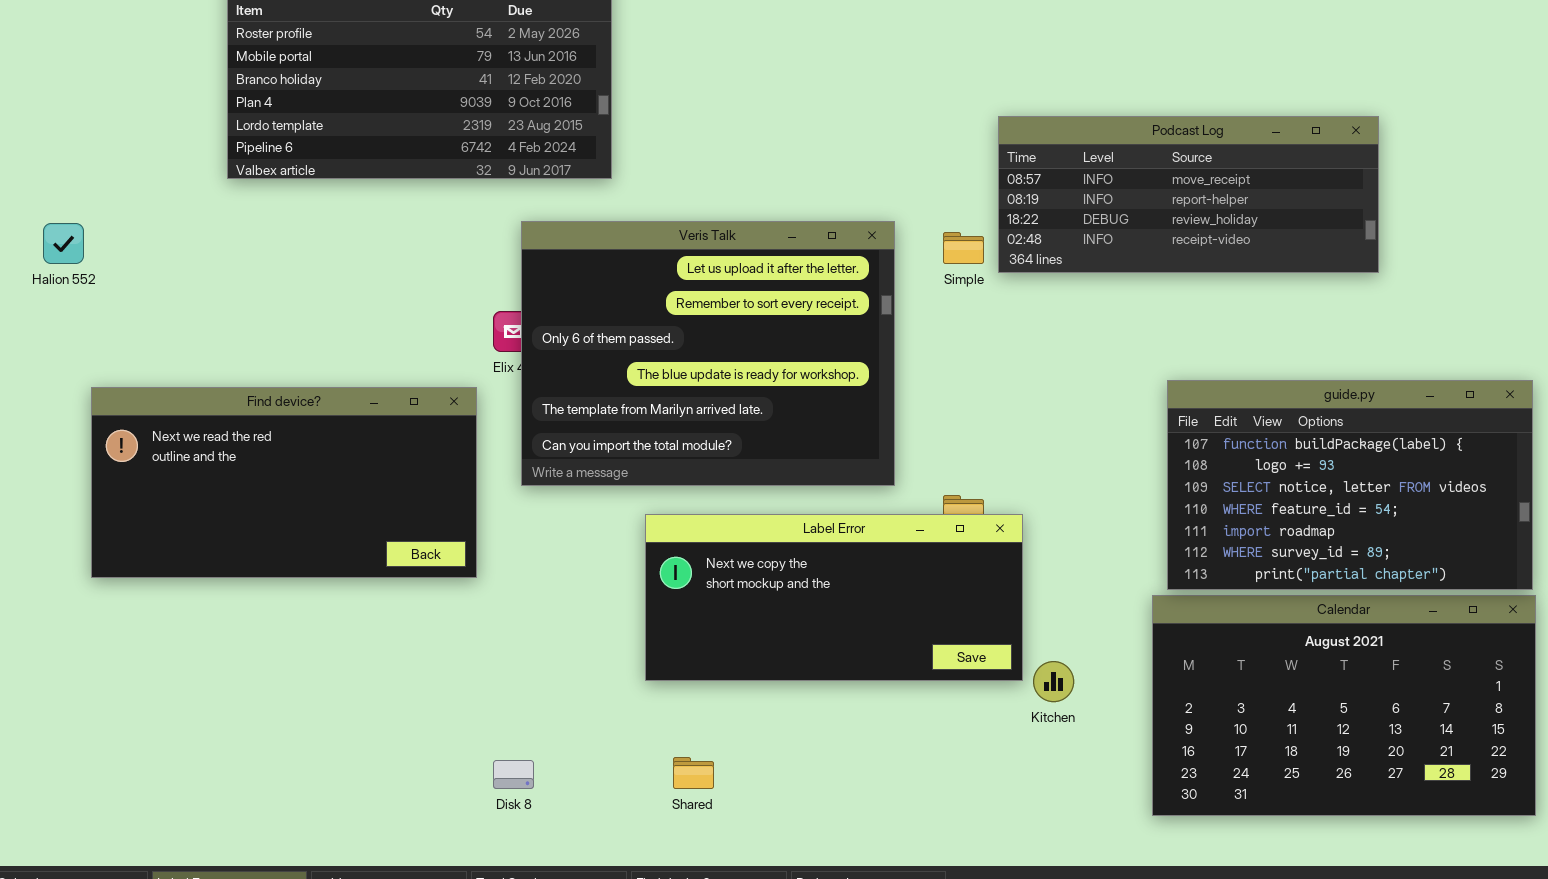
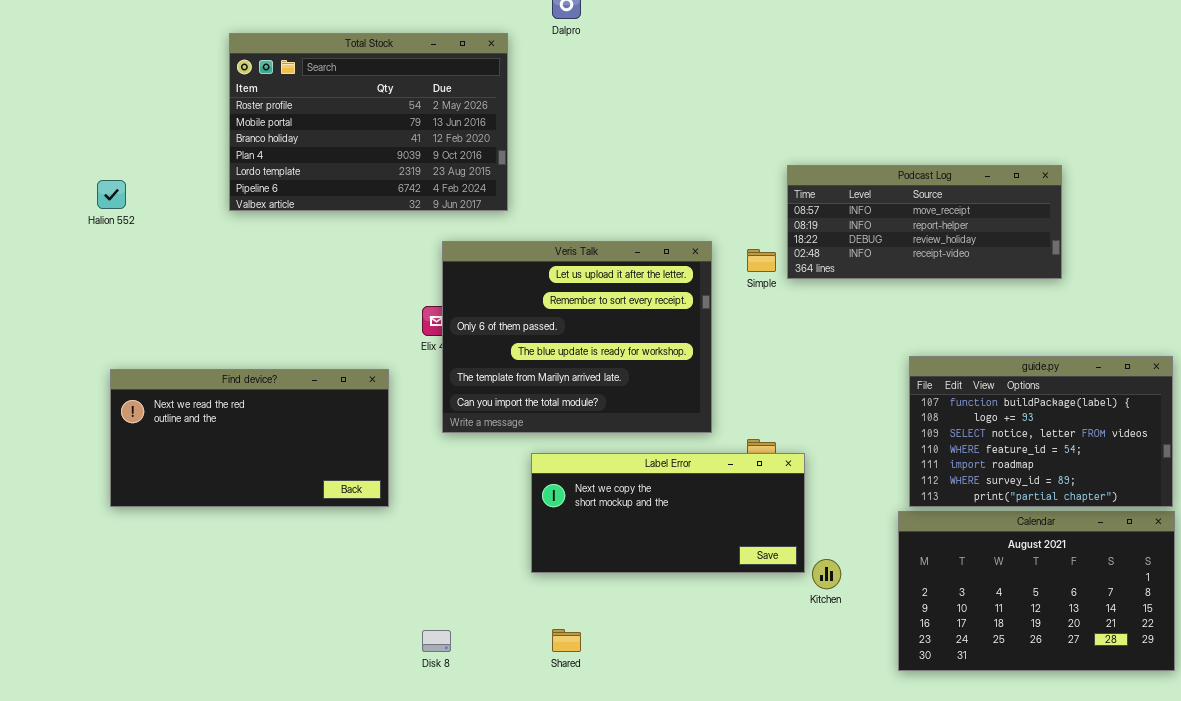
Halion 552: [43,223,84,264] -> [97,180,126,209], moved
Find device?: [91,387,477,578] -> [110,369,389,507], moved

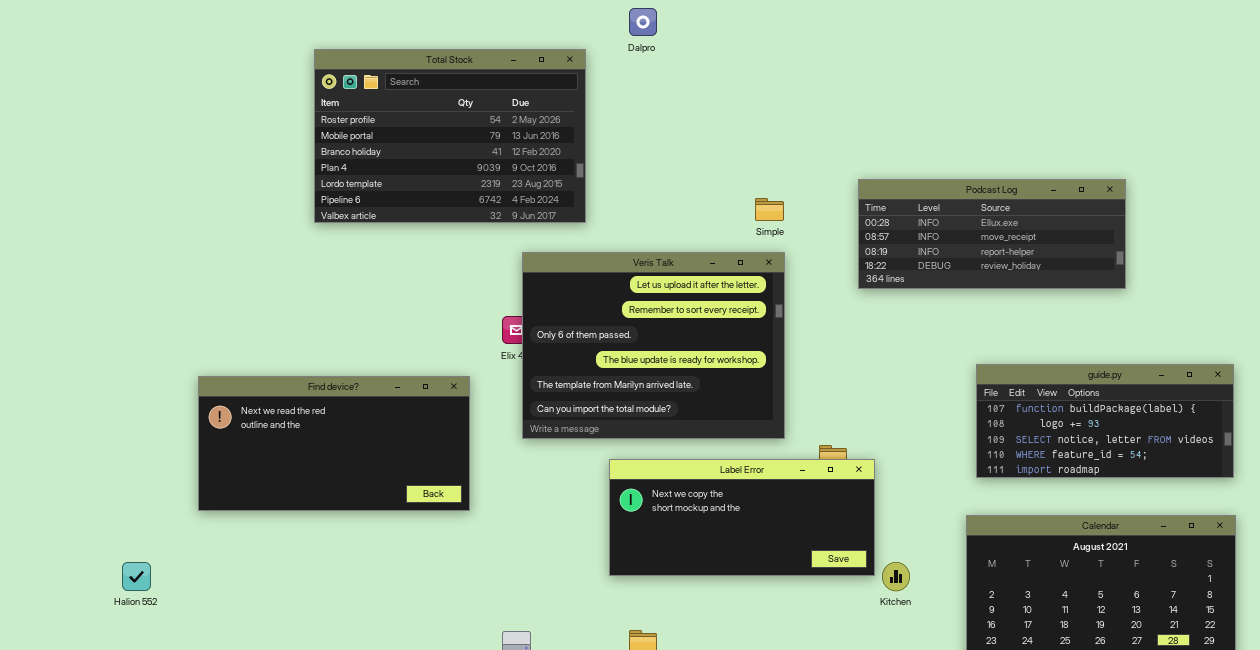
Podcast Log: [787,165,1062,279] -> [858,179,1126,289], scrolled up 1 row
Halion 552: [97,180,126,209] -> [122,562,151,591], moved
Simple: [747,249,776,272] -> [755,198,784,221], moved
guide.py: [909,356,1173,507] -> [976,364,1234,478], resized

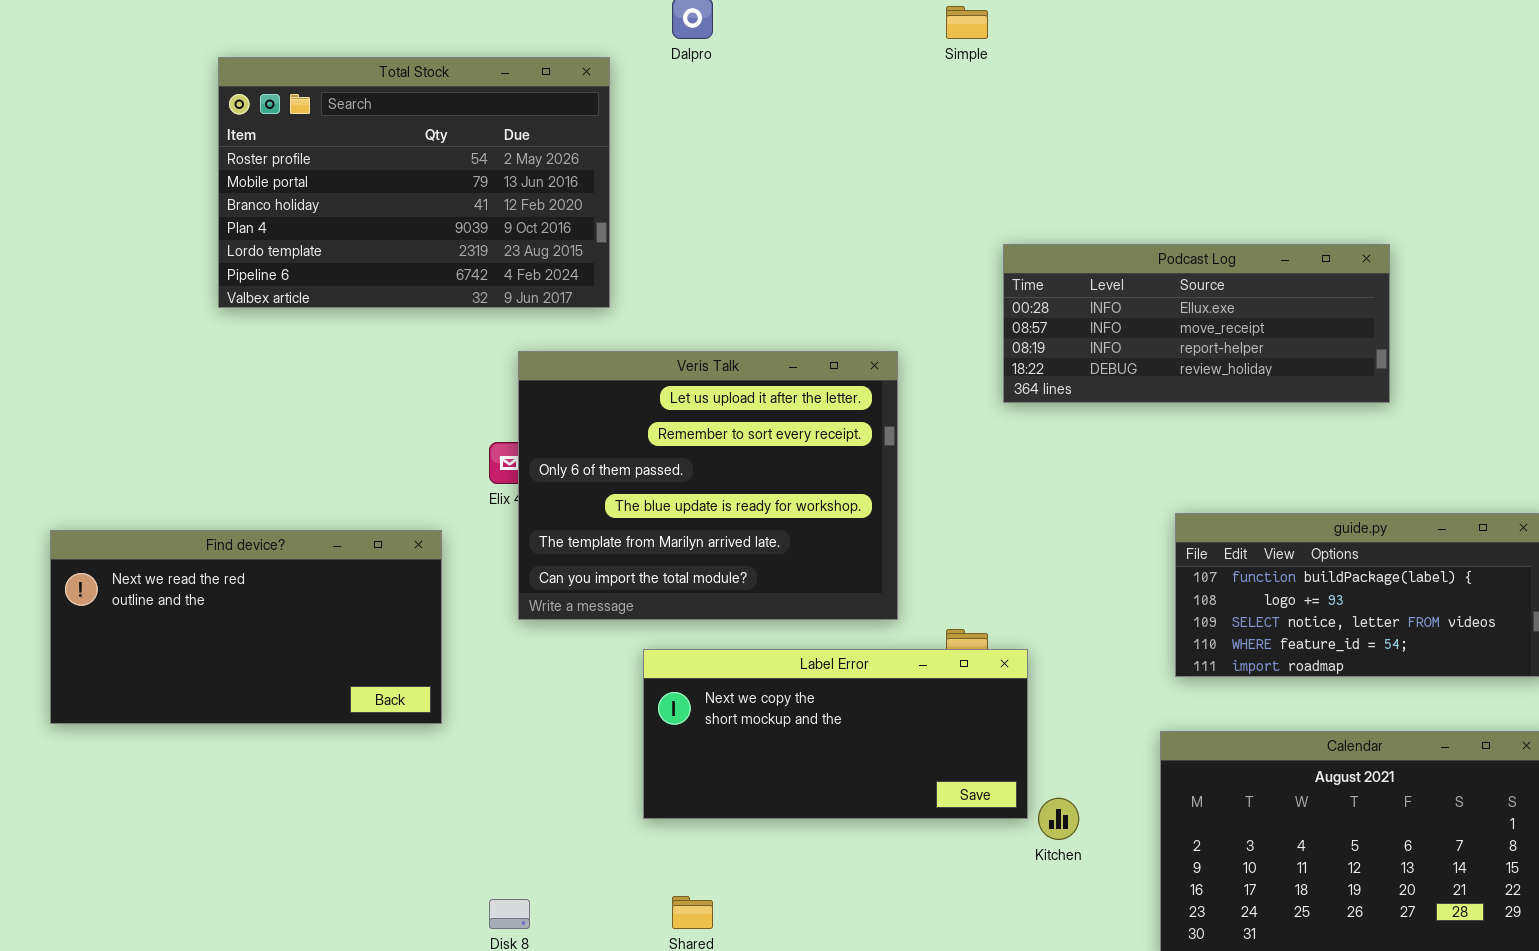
Simple: [755,198,784,221] -> [946,6,988,39], moved

